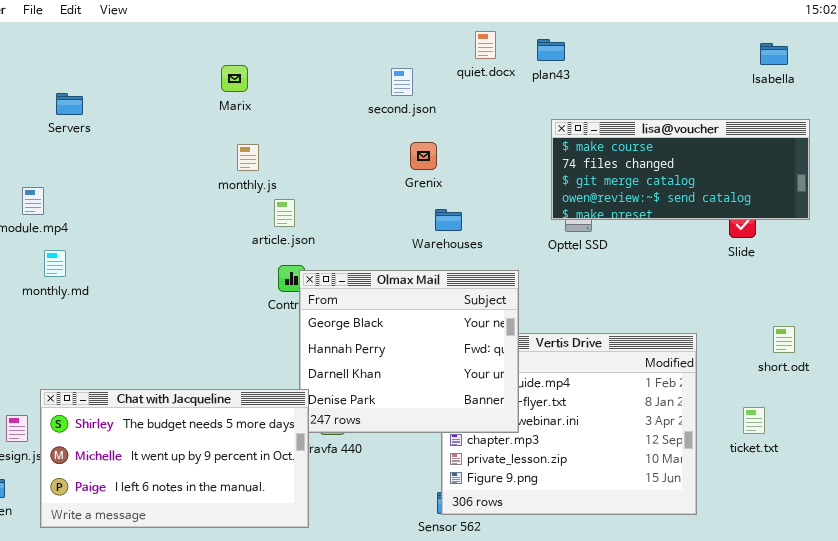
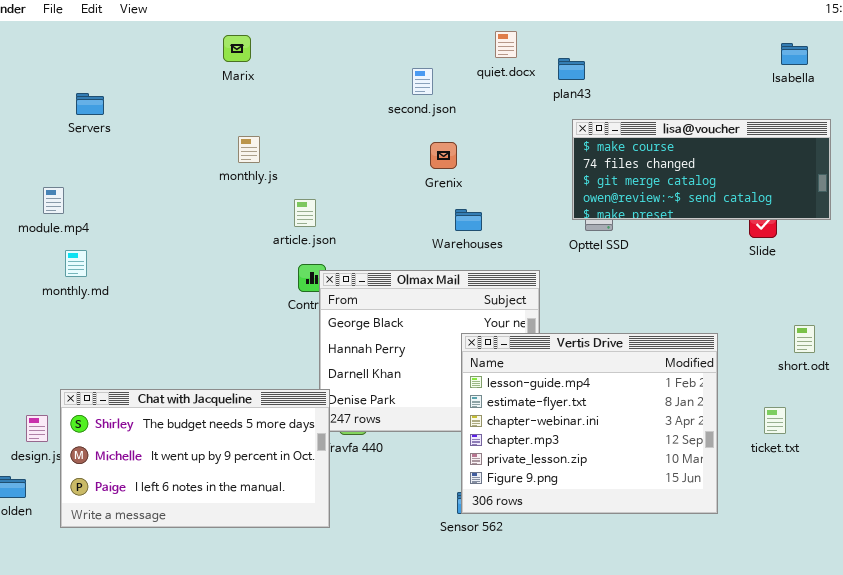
plan43: [537,39,565,61] -> [558,58,585,80], moved
Marix: [221,65,248,92] -> [223,35,251,62], moved
monthly.js: [237,144,259,171] -> [238,136,260,163], moved
Vertis Drive: [441,333,697,515] -> [461,333,718,514], raised

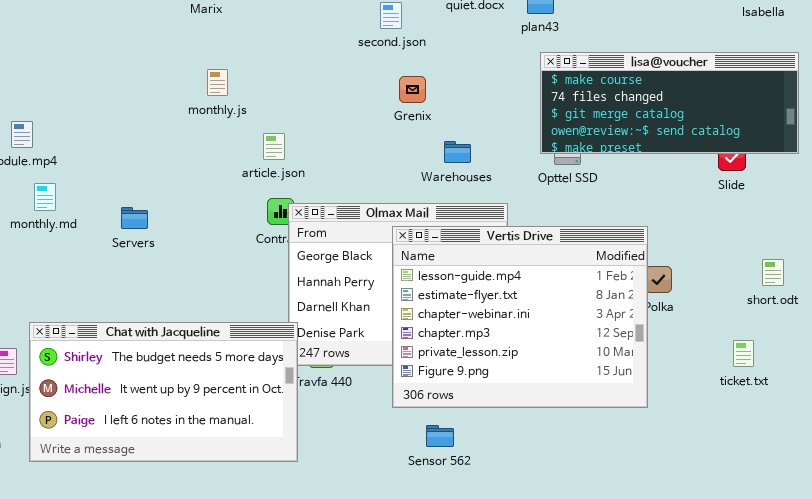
Servers: [76,93,104,115] -> [121,207,148,229], moved
Warehouses: [455,209,482,231] -> [444,141,471,163], moved
Vertis Drive: [461,333,718,514] -> [392,226,648,408], moved

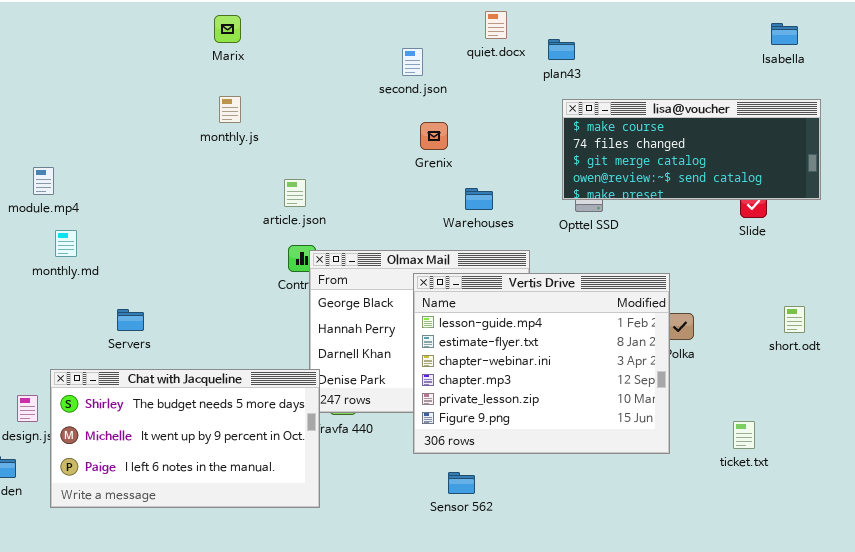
monthly.js: [207,69,228,96] -> [219,96,241,123], moved
Servers: [121,207,148,229] -> [117,309,144,331], moved
ticket.txt: [733,340,754,367] -> [733,421,755,449], moved

